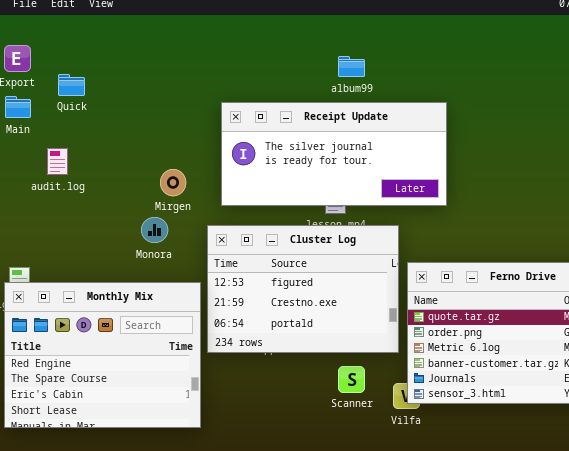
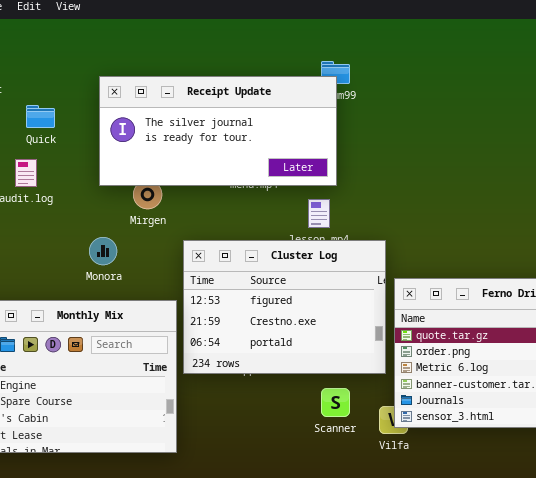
Quick: [58,74,85,96] -> [26,105,55,128], moved
Receipt Update: [221,102,447,206] -> [99,76,337,186], moved
Monora: [141,217,168,243] -> [89,237,117,265], moved

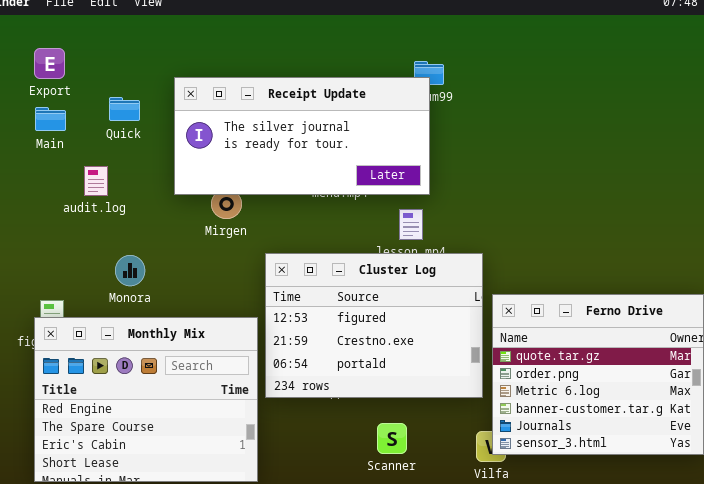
Quick: [26,105,55,128] -> [109,97,140,121], moved
Monora: [89,237,117,265] -> [115,255,145,286], moved
Scanner: [321,388,350,417] -> [377,423,407,454], moved

